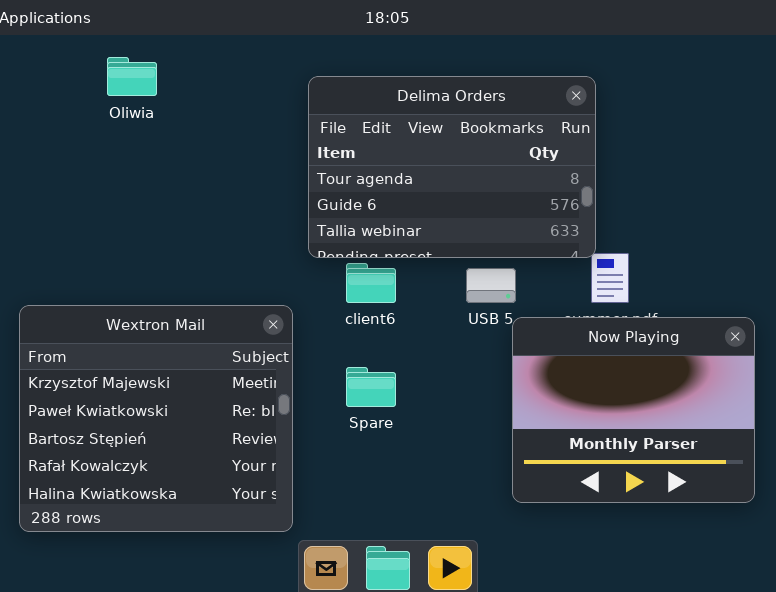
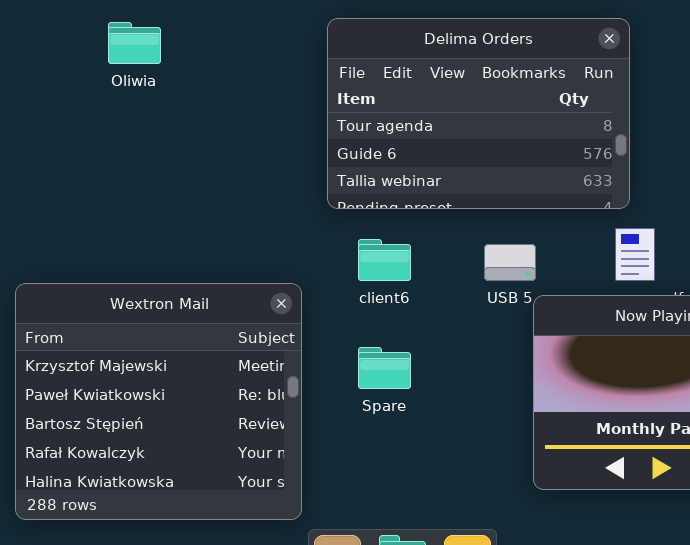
Delima Orders: [308,76,596,258] -> [327,18,630,209], moved

